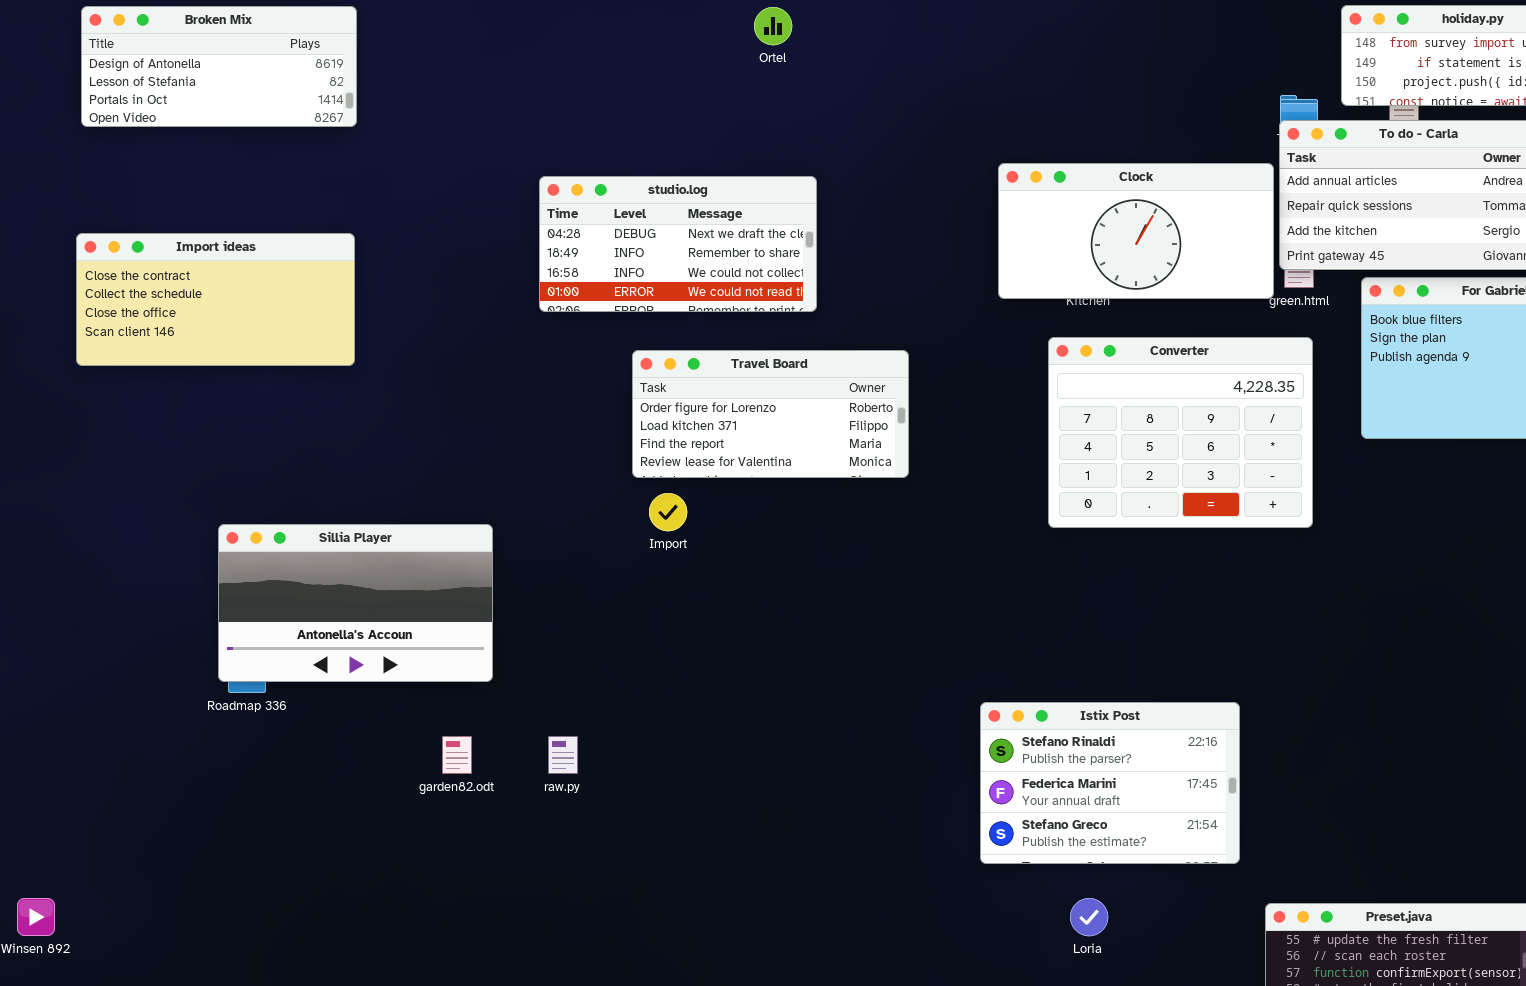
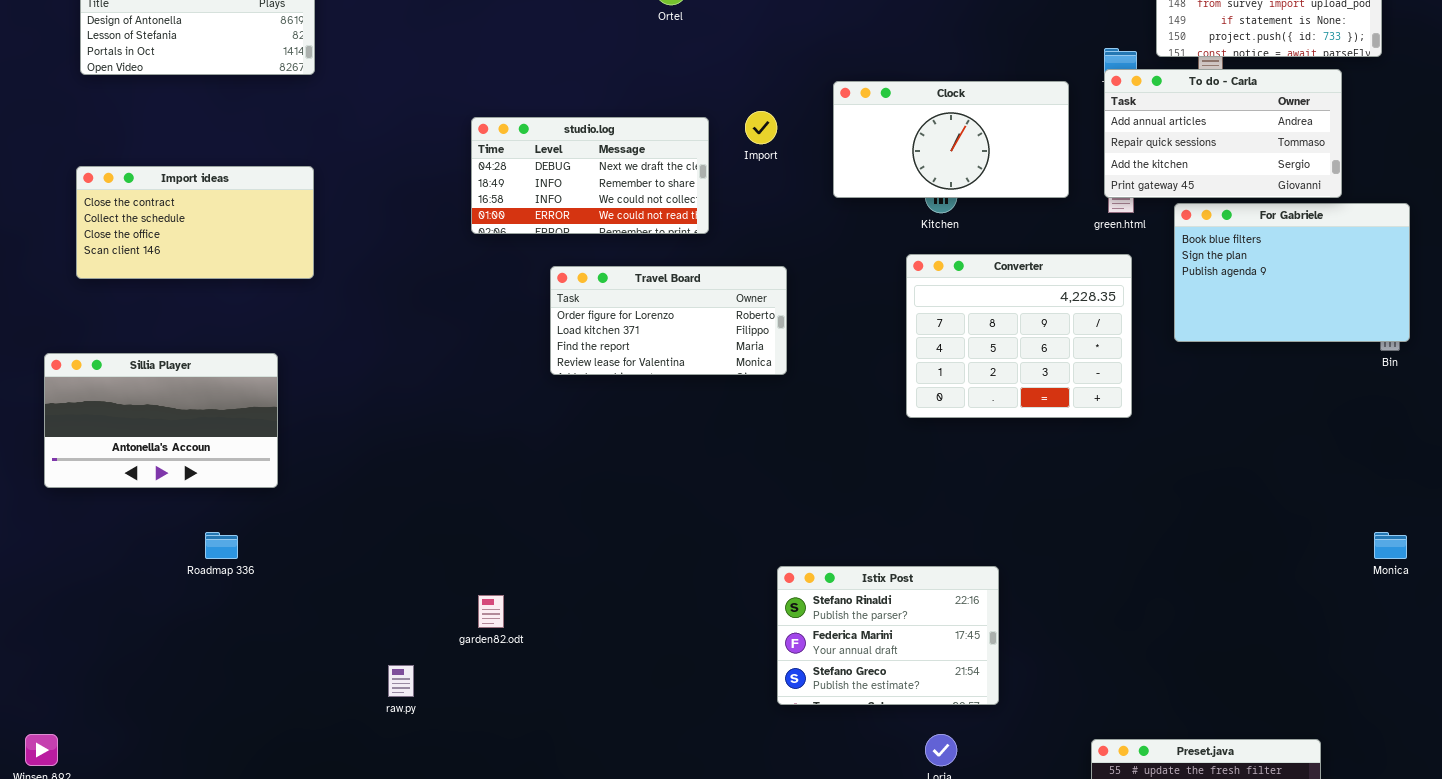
Clock: [998,163,1274,299] -> [833,81,1069,198], moved
Import: [649,493,687,531] -> [745,111,777,144], moved
Sillia Player: [218,524,493,682] -> [44,353,278,488], moved
Istix Post: [980,702,1240,864] -> [777,566,999,705], moved
garden82.odt: [442,736,472,774] -> [478,595,504,628], moved
raw.py: [548,736,578,774] -> [388,665,414,697], moved

